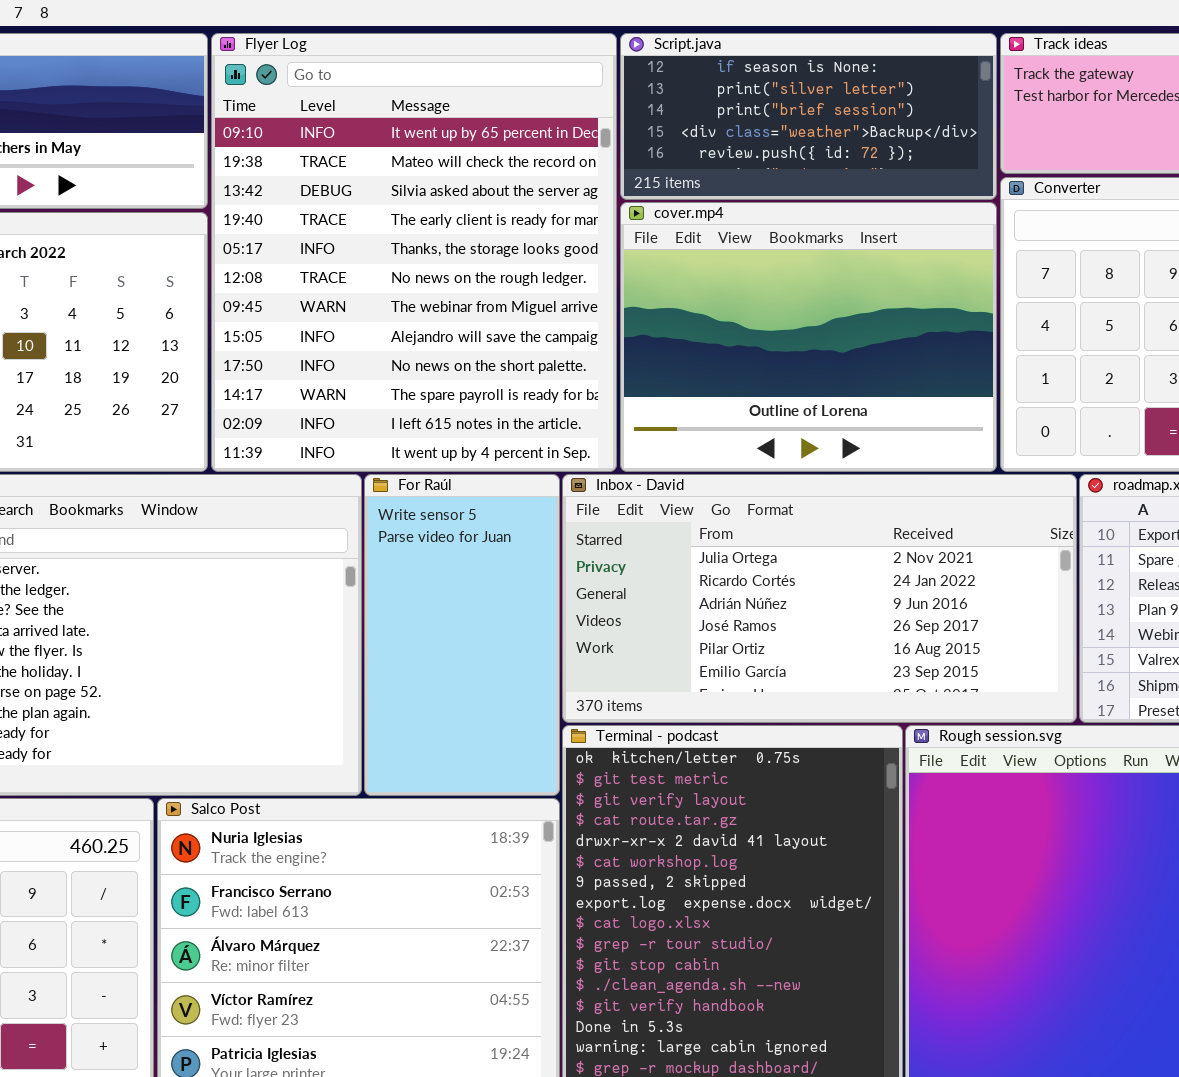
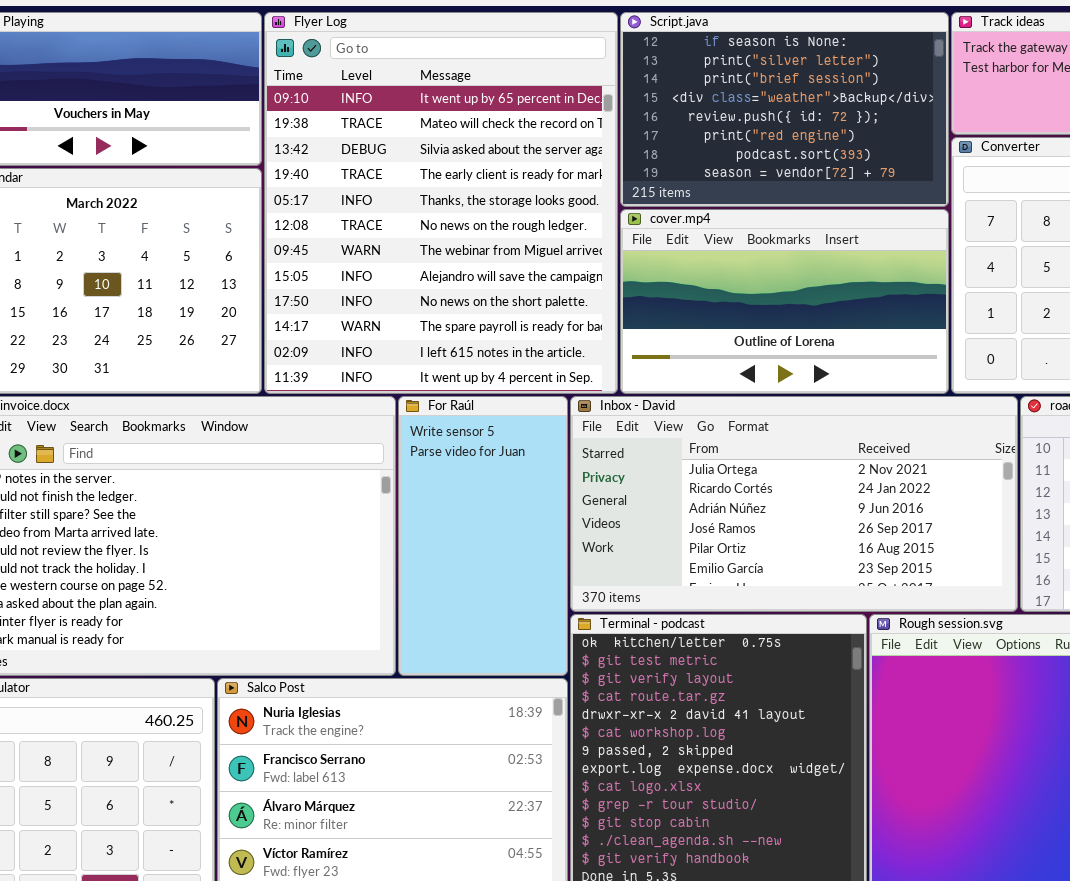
Script.java: [620,33,997,200] -> [620,12,949,207], resized
cover.mp4: [620,202,997,472] -> [620,209,949,394], resized

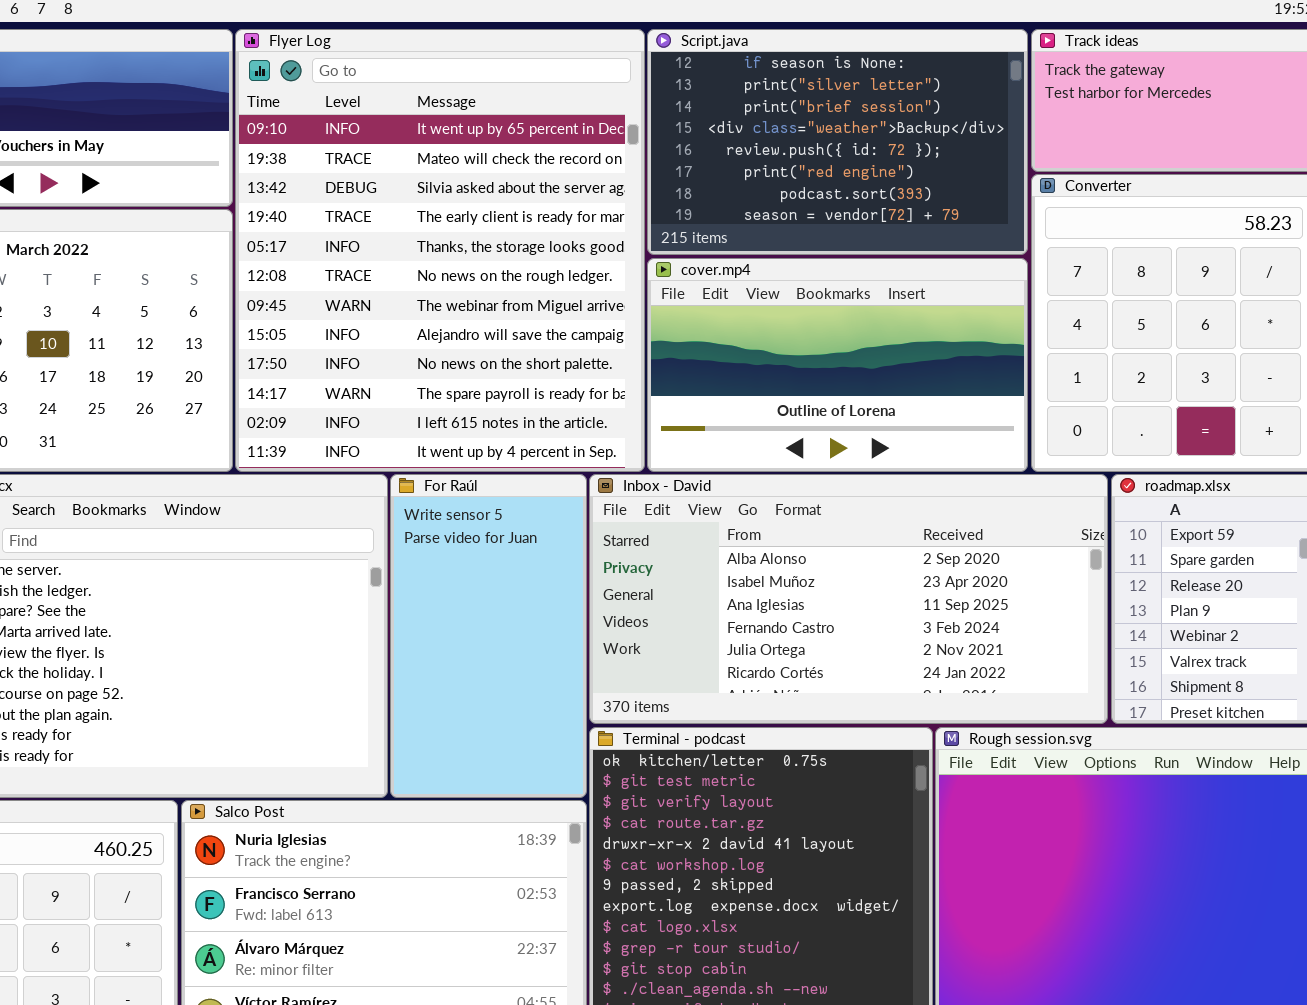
Inbox - David: [570,396,1018,612] -> [589,474,1108,724], scrolled up 4 rows

